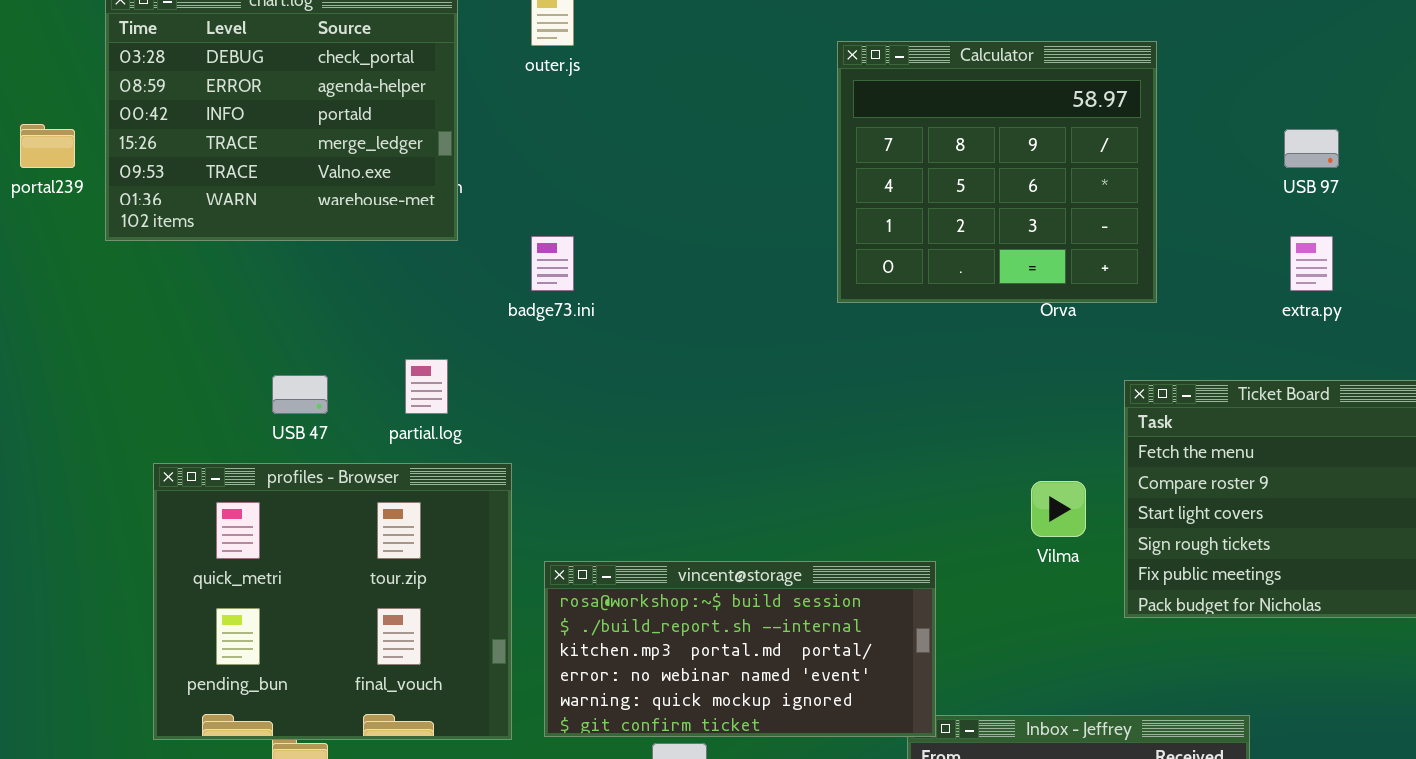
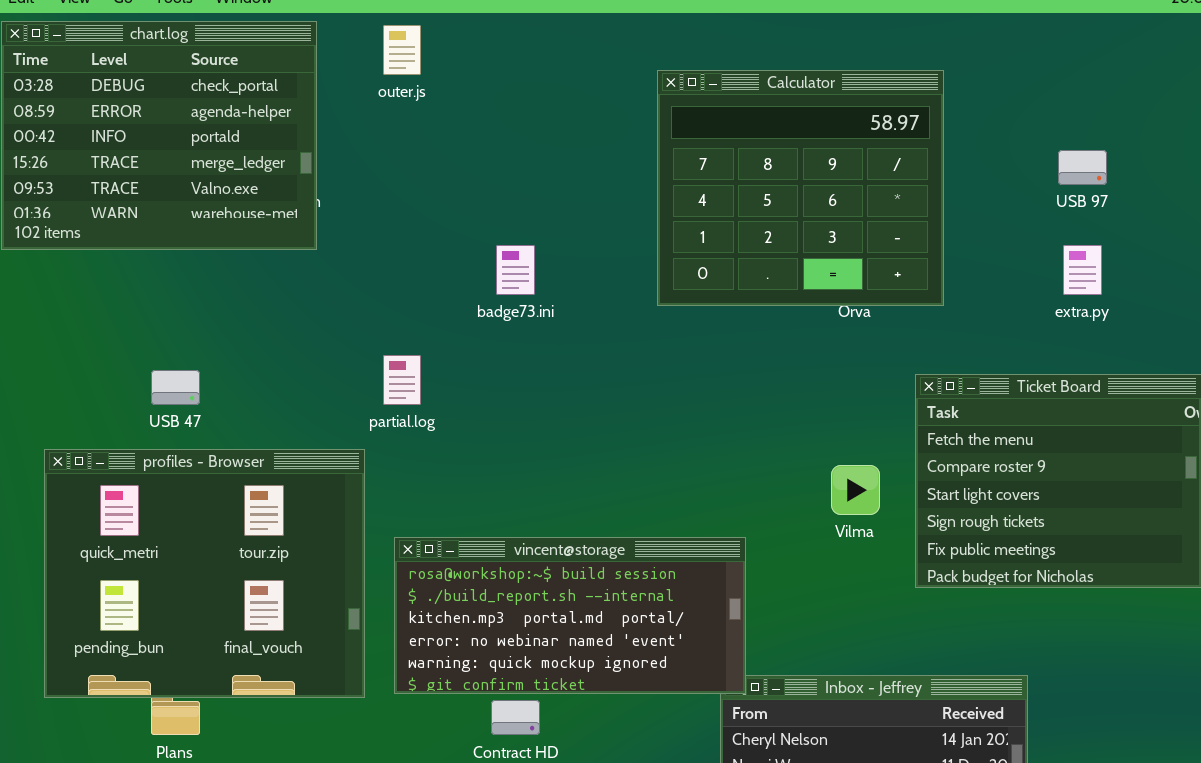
badge73.ini: [531,236,574,291] -> [496,245,535,295], moved
partial.log: [405,359,448,414] -> [383,355,421,405], moved

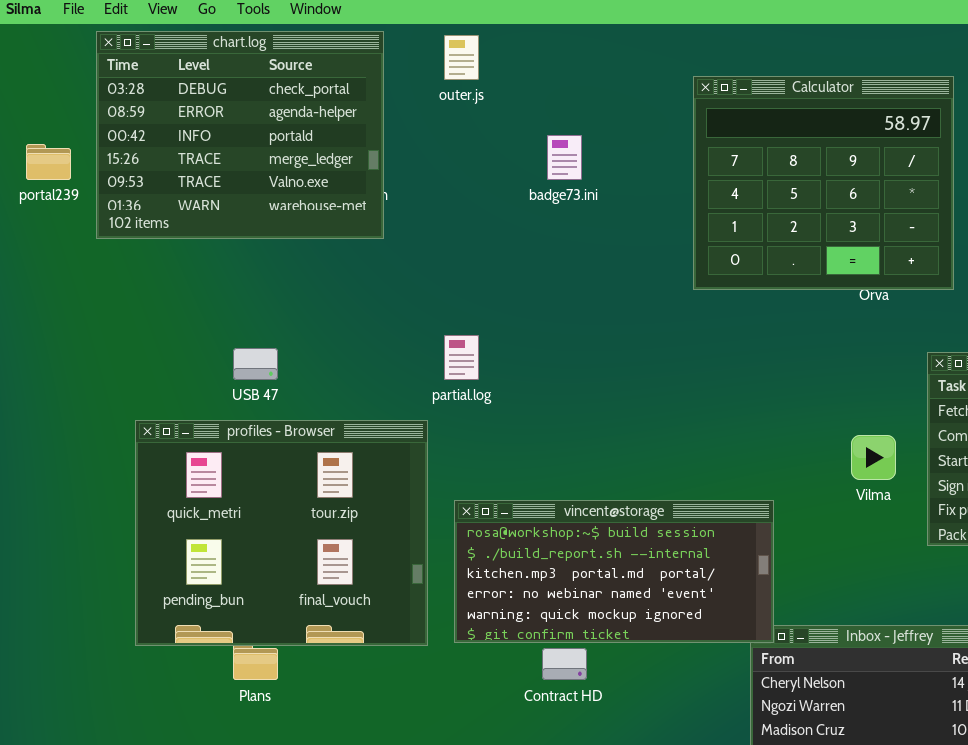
badge73.ini: [496,245,535,295] -> [547,135,582,180], moved

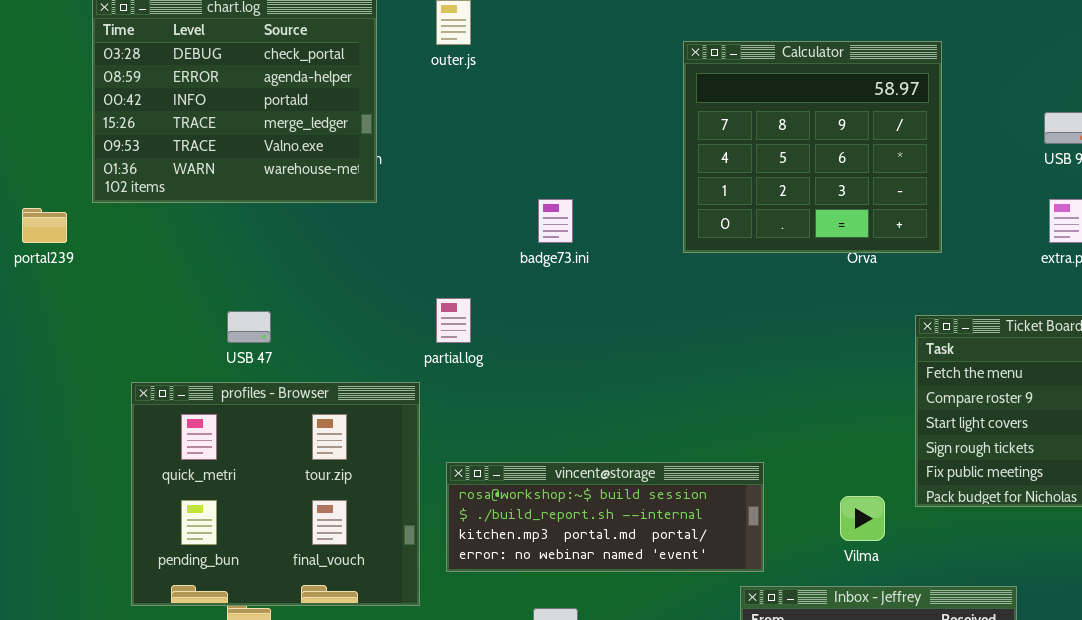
badge73.ini: [547,135,582,180] -> [538,199,573,243], moved
portal239: [26,144,71,180] -> [22,208,67,243], moved
Vilma: [851,435,896,480] -> [840,496,885,541], moved
vincent@storage: [454,500,774,643] -> [446,462,764,572], resized

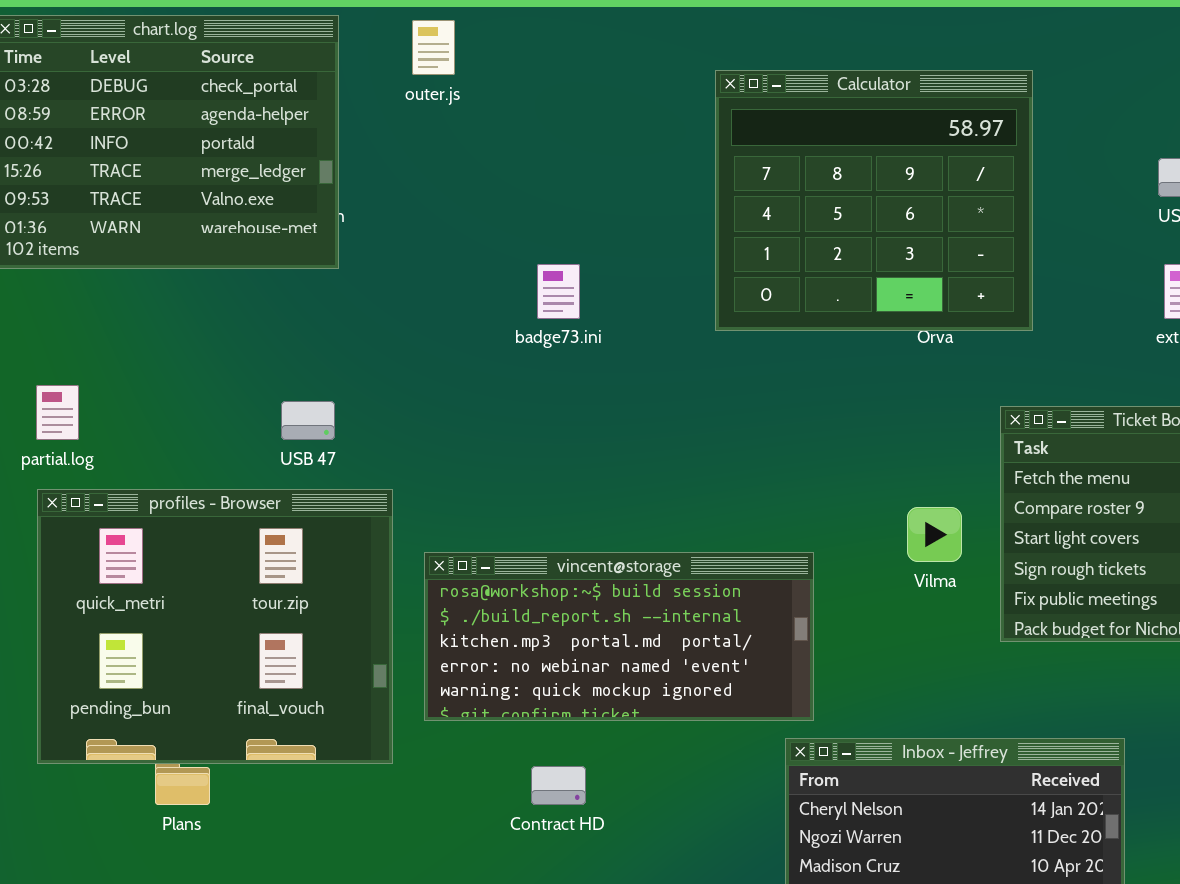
partial.log: [436,298,471,343] -> [36,385,79,440], moved
USB 47: [227,311,271,343] -> [281,401,335,440], moved
vincent@storage: [446,462,764,572] -> [424,552,814,721], resized
Vilma: [840,496,885,541] -> [907,507,962,562], moved

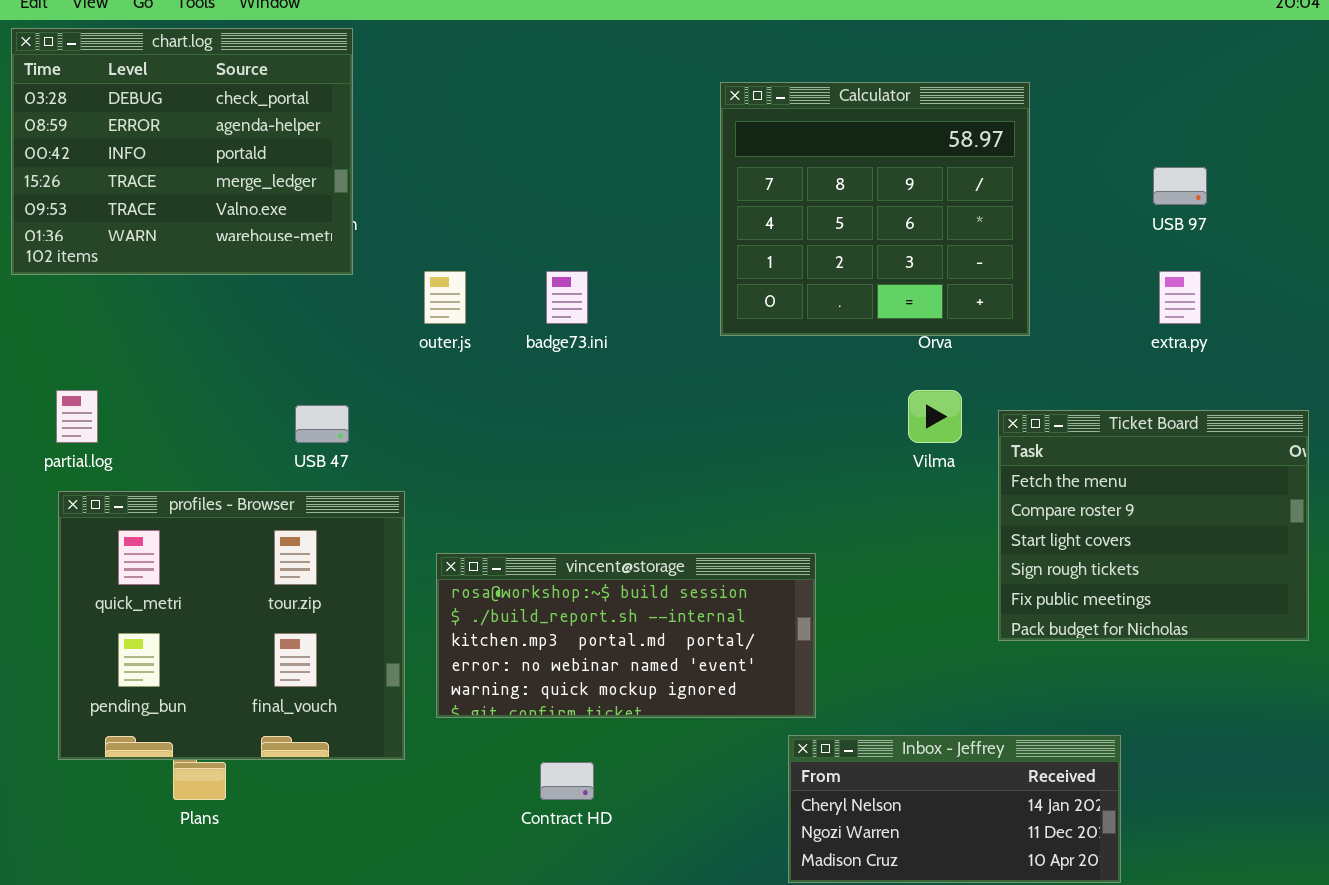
outer.js: [412,20,455,75] -> [424,271,466,324], moved
Vilma: [907,507,962,562] -> [908,390,962,443], moved

